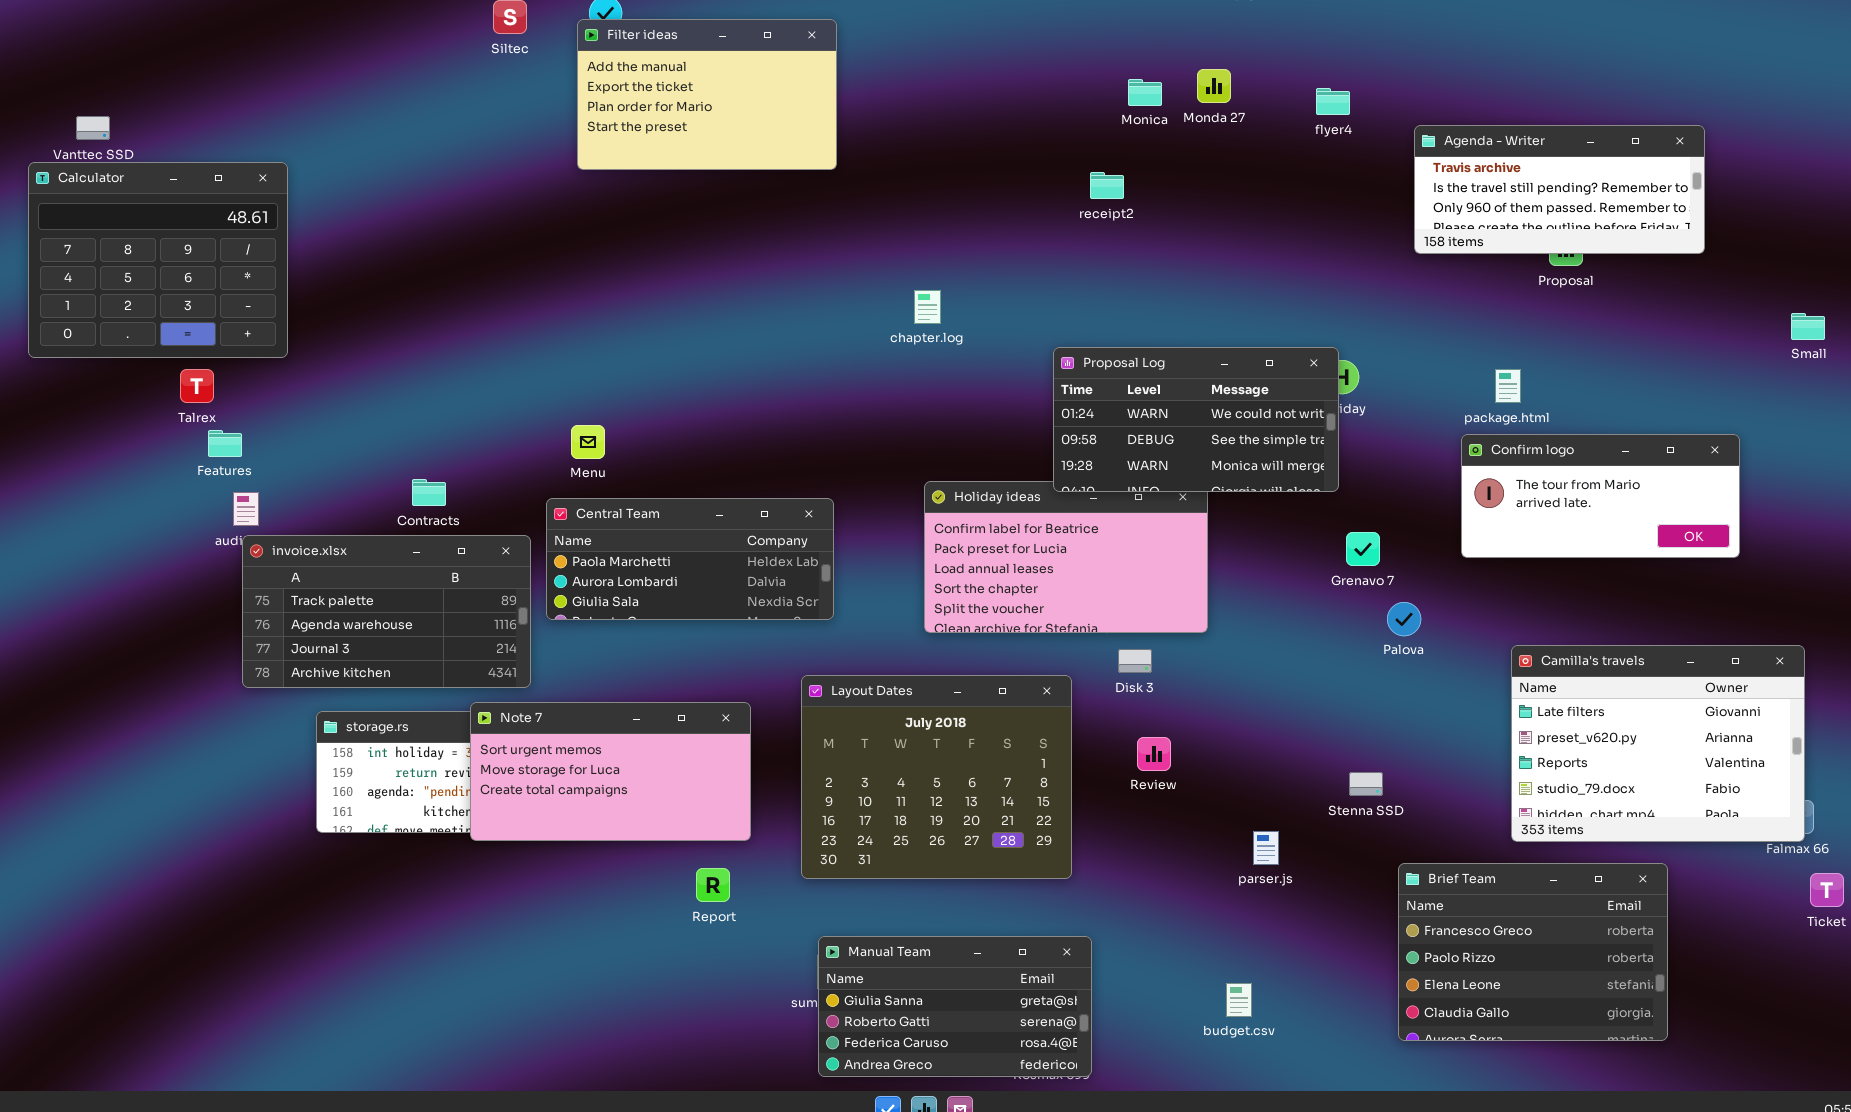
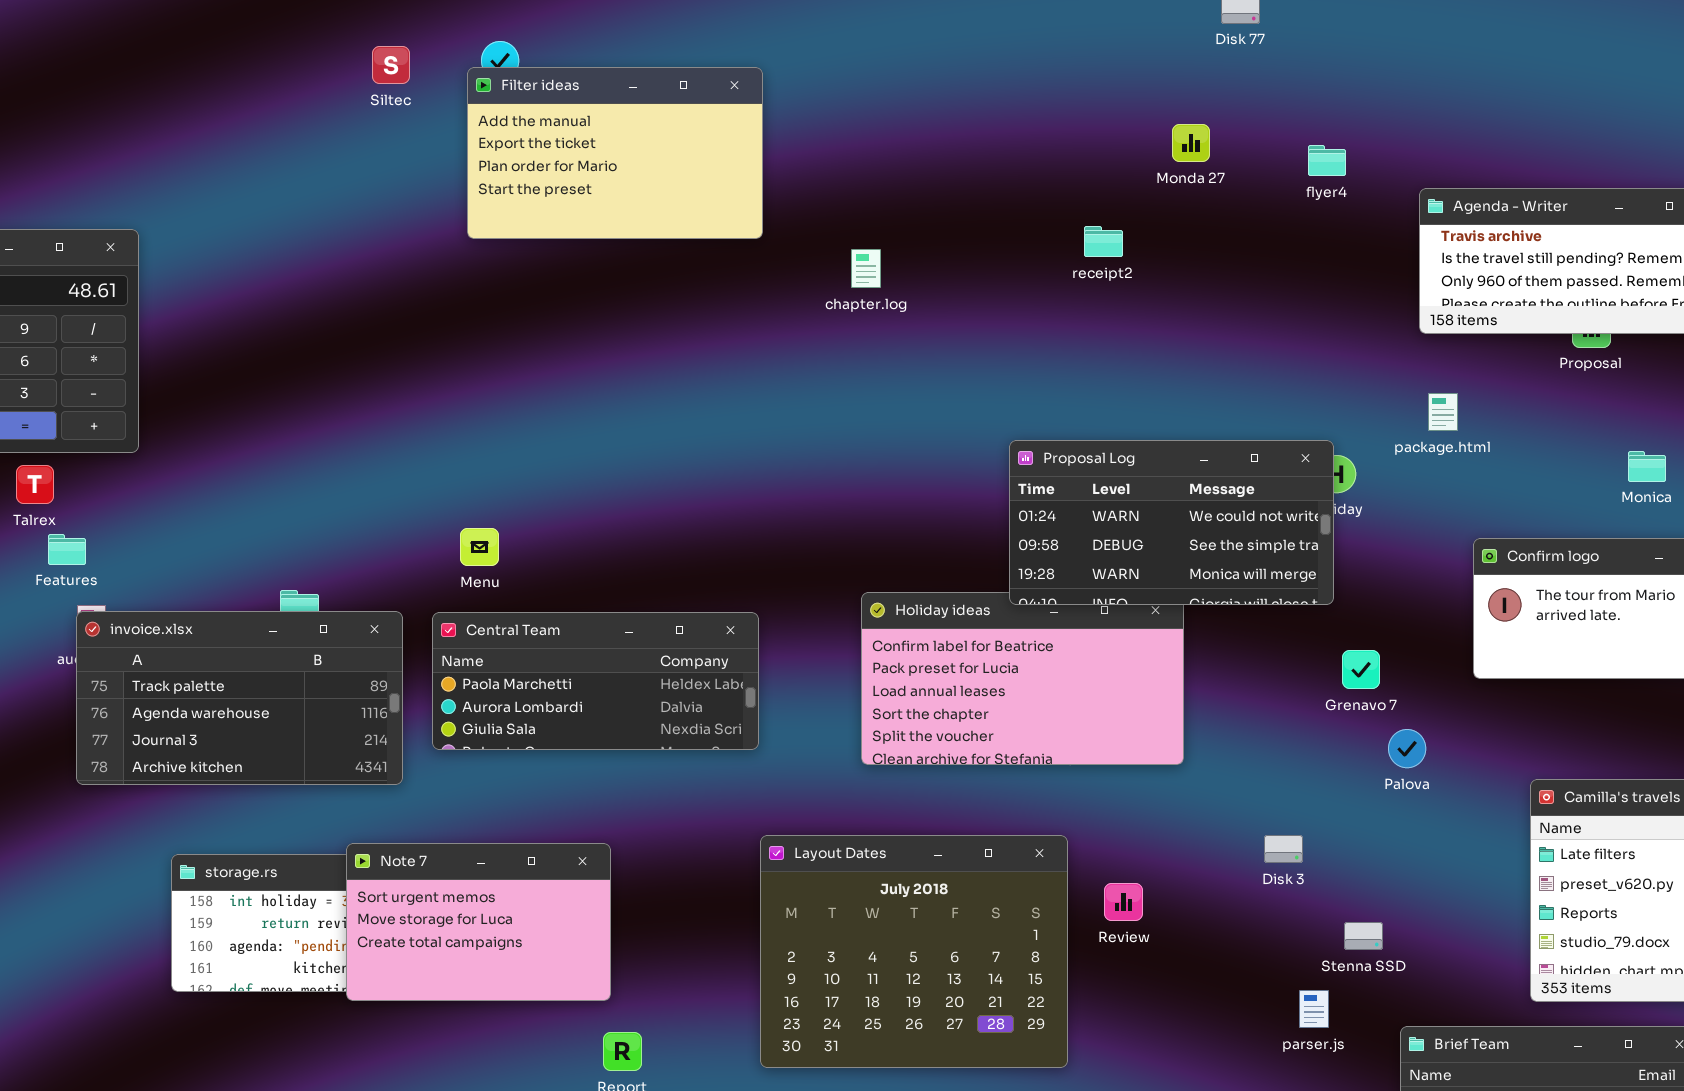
Monica: [1128,79,1162,106] -> [1628,451,1666,482], moved
receipt2: [1090,172,1124,199] -> [1084,226,1123,257], moved
chapter.log: [914,290,941,324] -> [851,249,881,288], moved
package.html: [1495,369,1521,403] -> [1428,393,1458,431], moved
invoice.xlsx: [242,535,531,688] -> [76,611,403,785], moved
Disk 3: [1118,649,1152,673] -> [1264,835,1303,863], moved
Layout Dates: [801,675,1072,879] -> [760,835,1068,1068], moved
Note 7: [470,702,751,841] -> [346,843,611,1001], resized
parser.js: [1253,831,1279,865] -> [1299,990,1329,1028], moved

